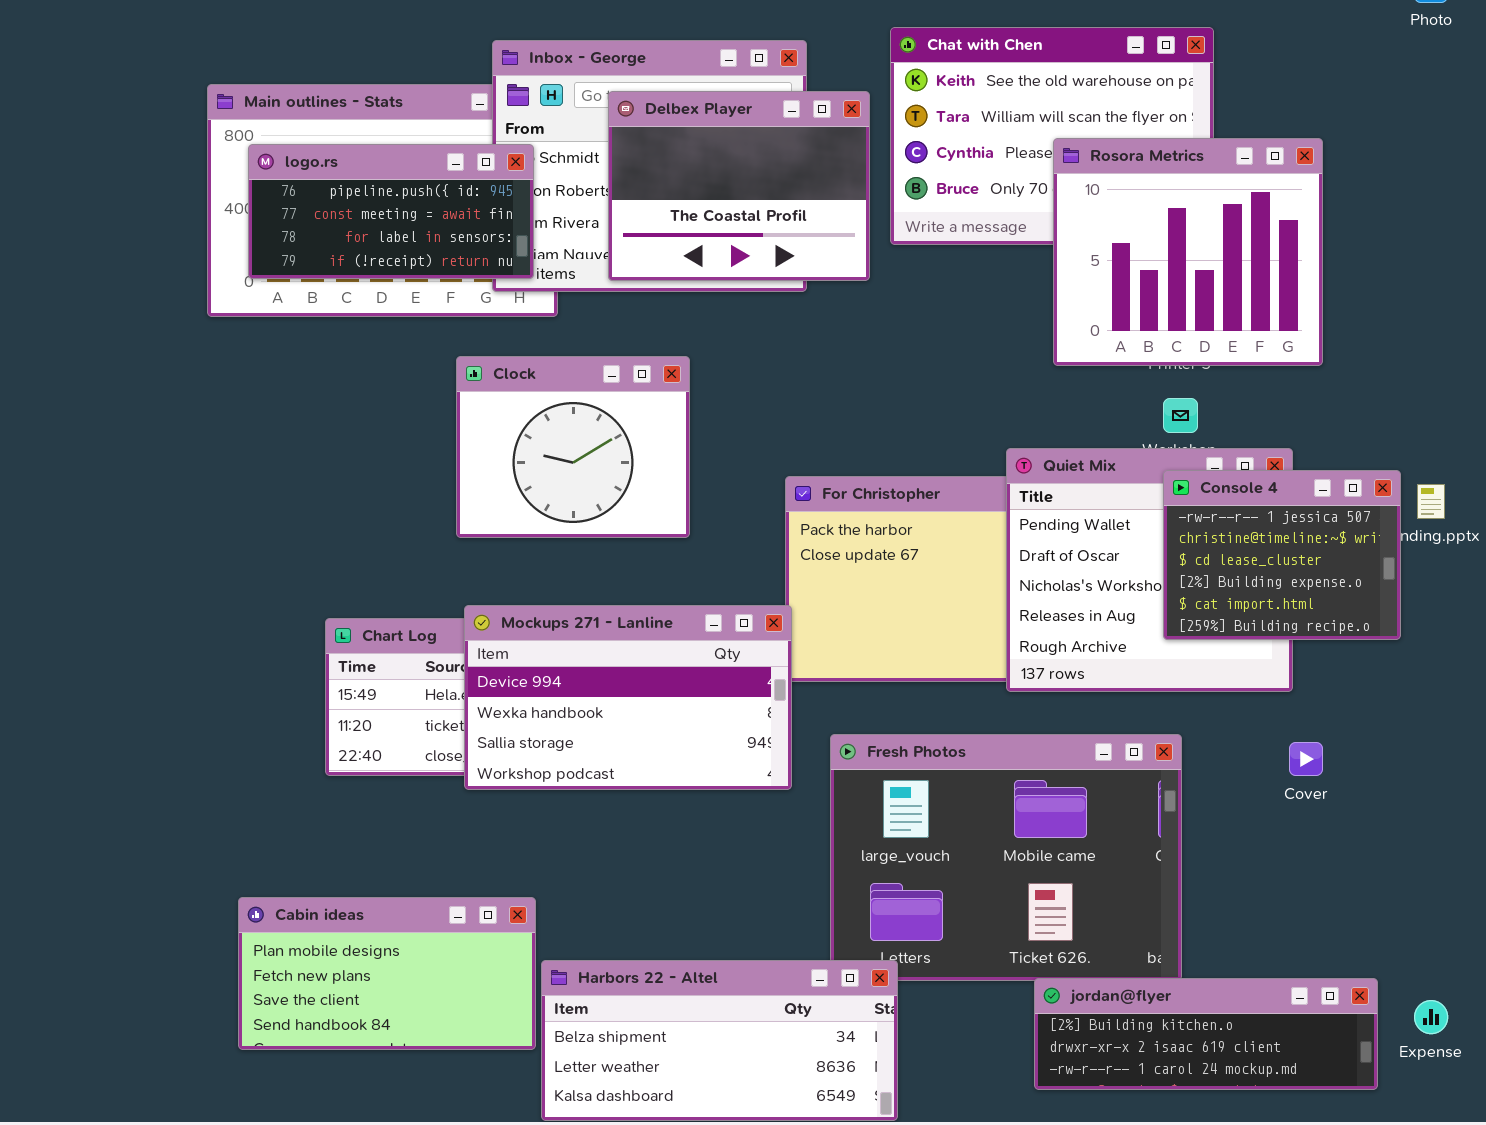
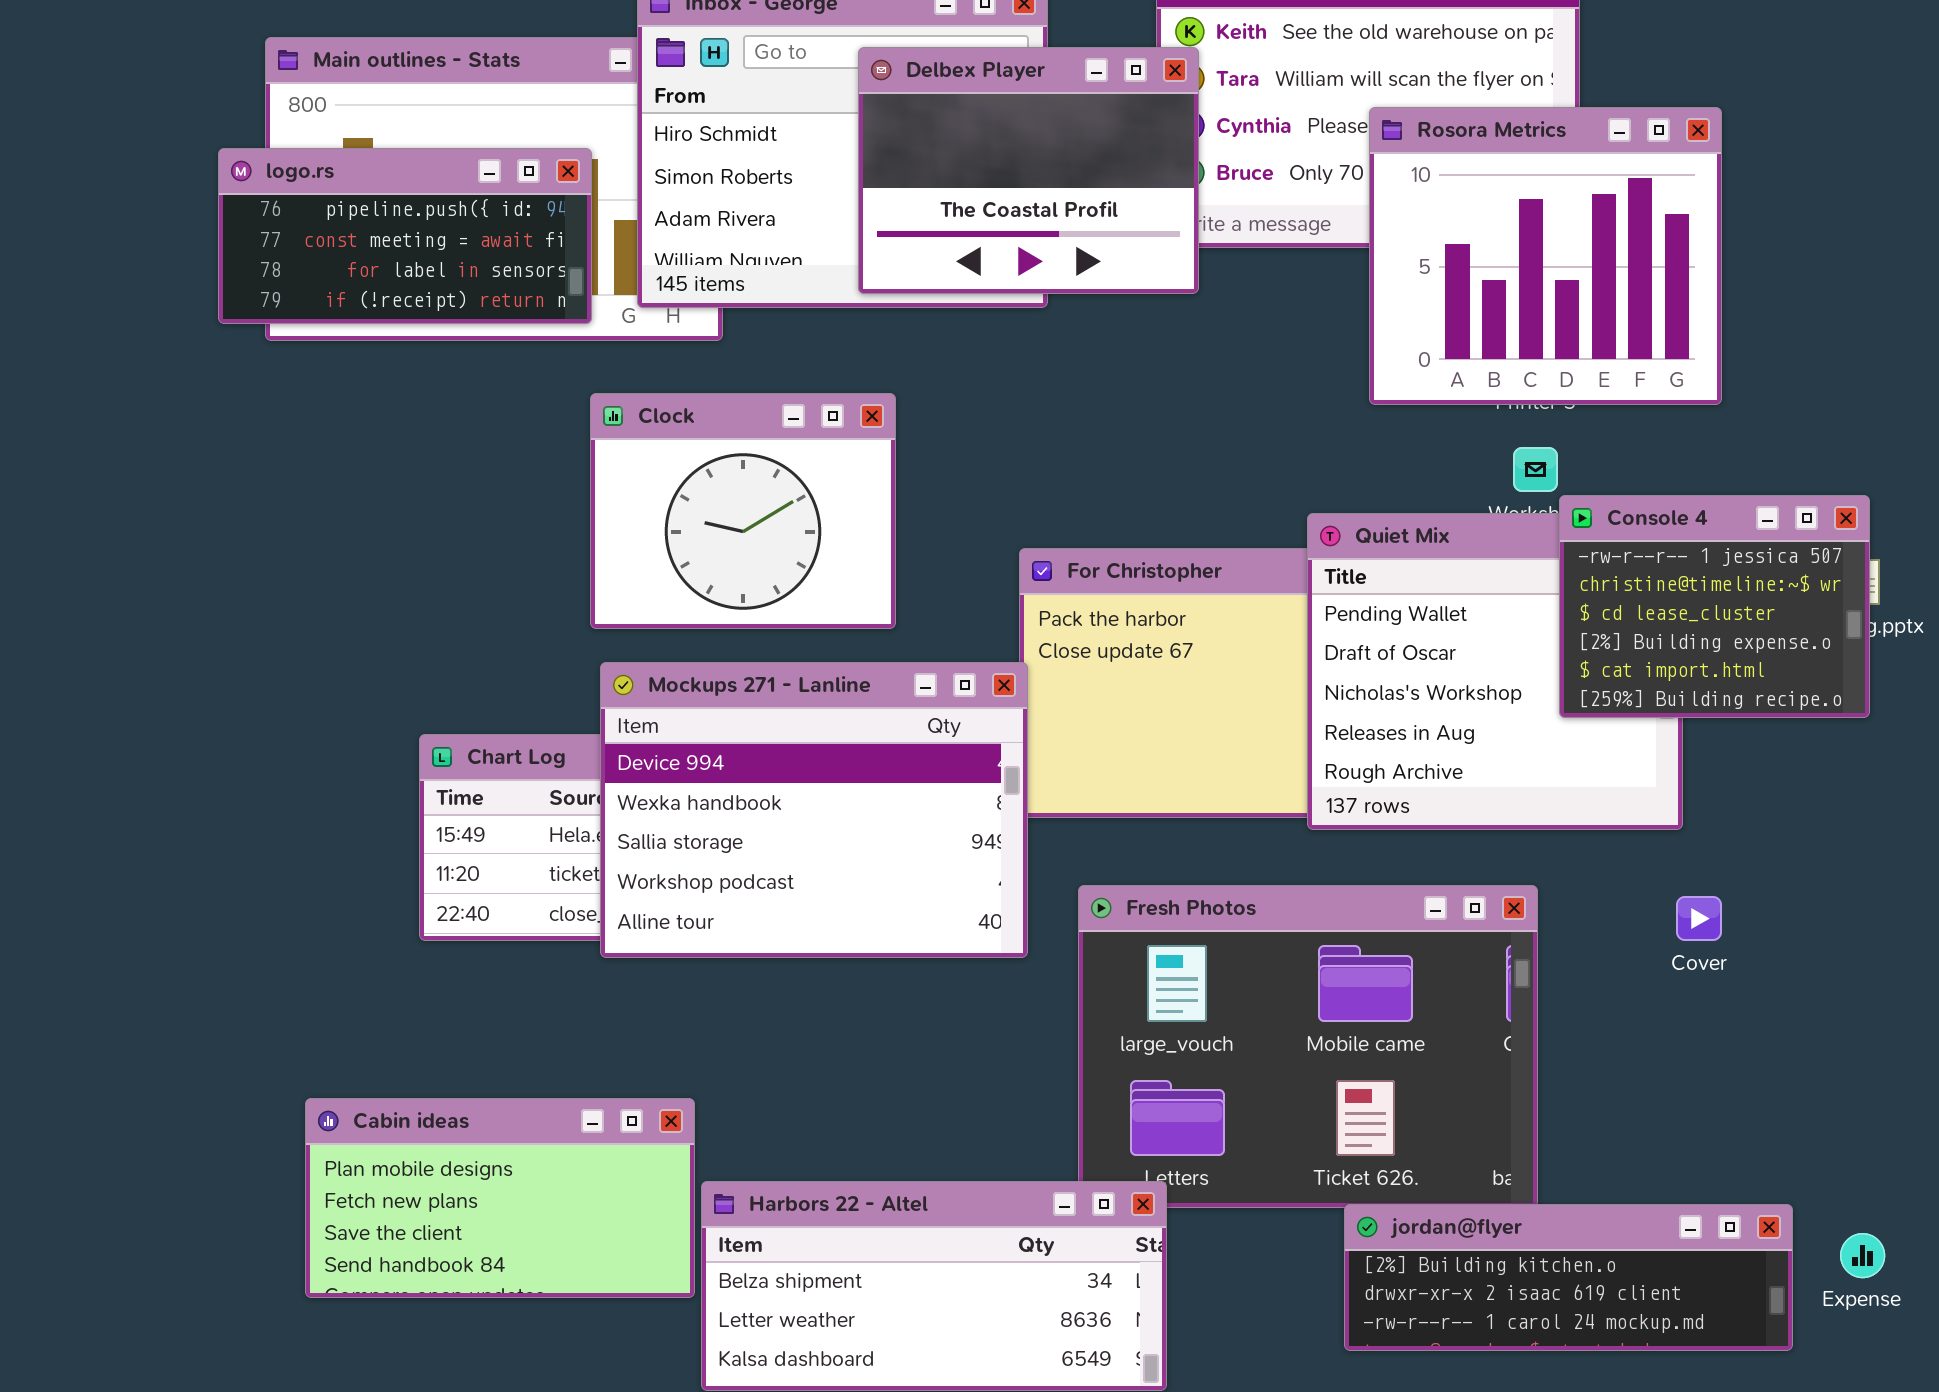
Delbex Player: [608,91,870,281] -> [858,47,1199,294], moved
logo.rs: [248,144,534,279] -> [218,148,592,324], moved
Console 4: [1163,470,1401,640] -> [1559,495,1870,718], moved
Mockups 271 - Lanline: [464,605,792,790] -> [600,662,1028,958], resized

